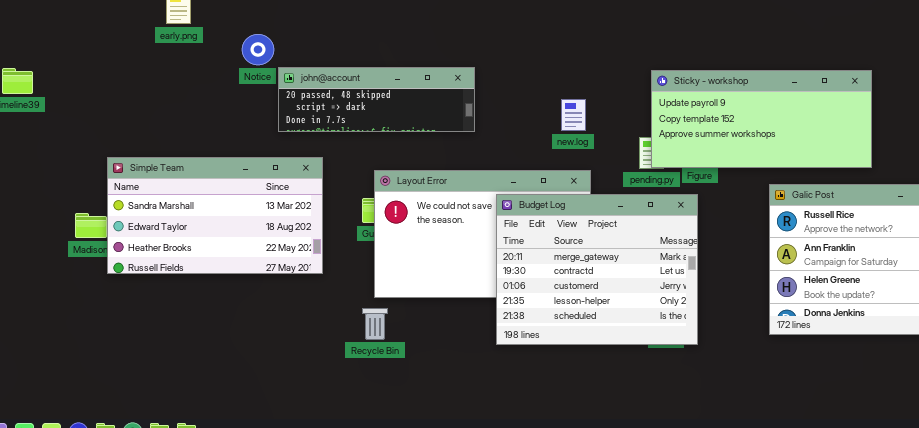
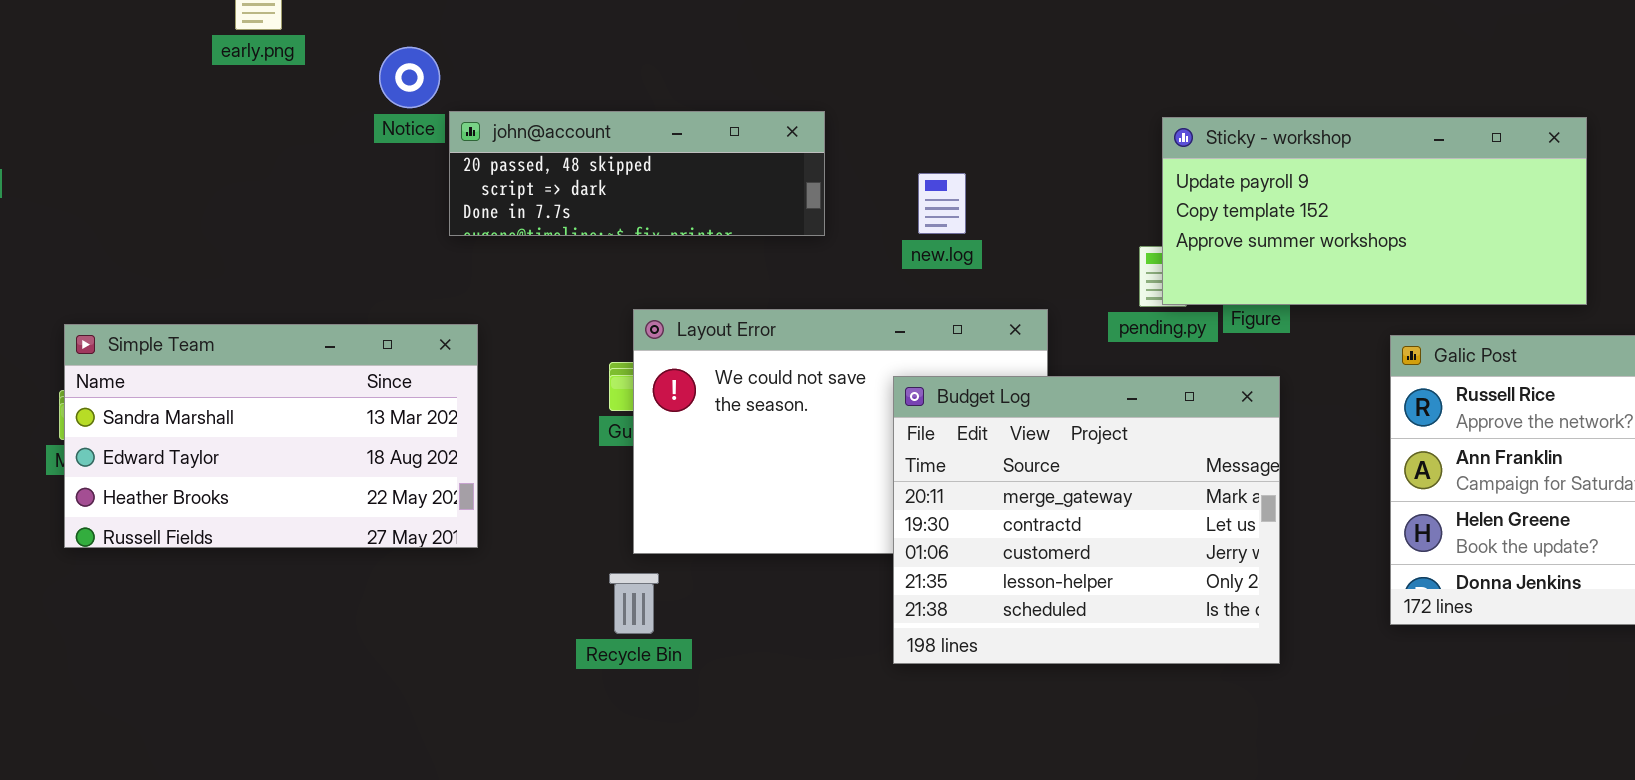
new.log: [561,99,586,131] -> [918,173,966,234], moved
Simple Team: [107,157,323,274] -> [64,324,478,548], moved
Budget Log: [496,194,698,345] -> [893,376,1280,664], moved

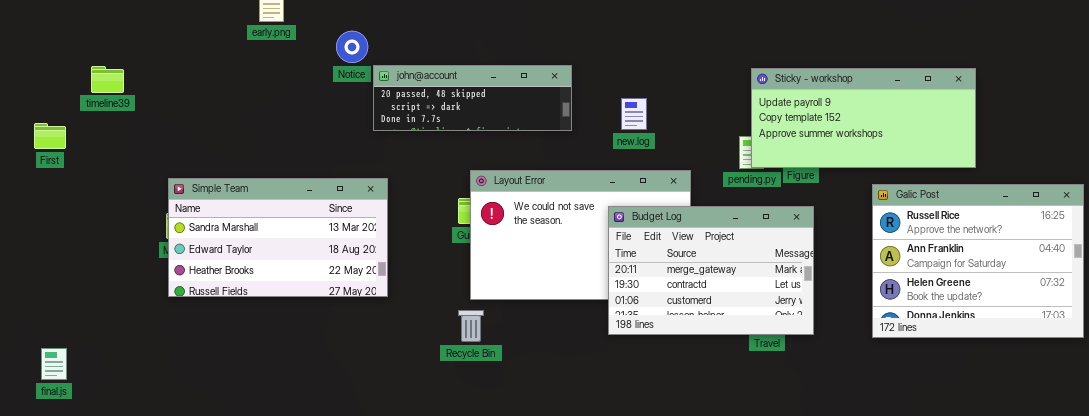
Budget Log: [893,376,1280,664] -> [608,206,814,335], resized

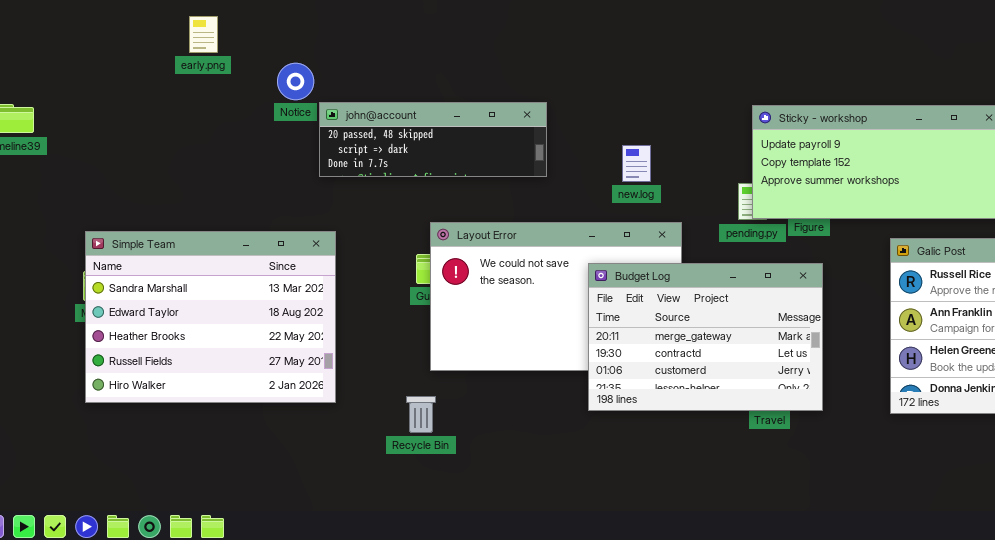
new.log: [621,98,647,130] -> [622,145,651,182], moved
Simple Team: [168,178,388,297] -> [85,231,336,403], resized
Recycle Bin: [458,310,484,342] -> [406,396,436,433], moved

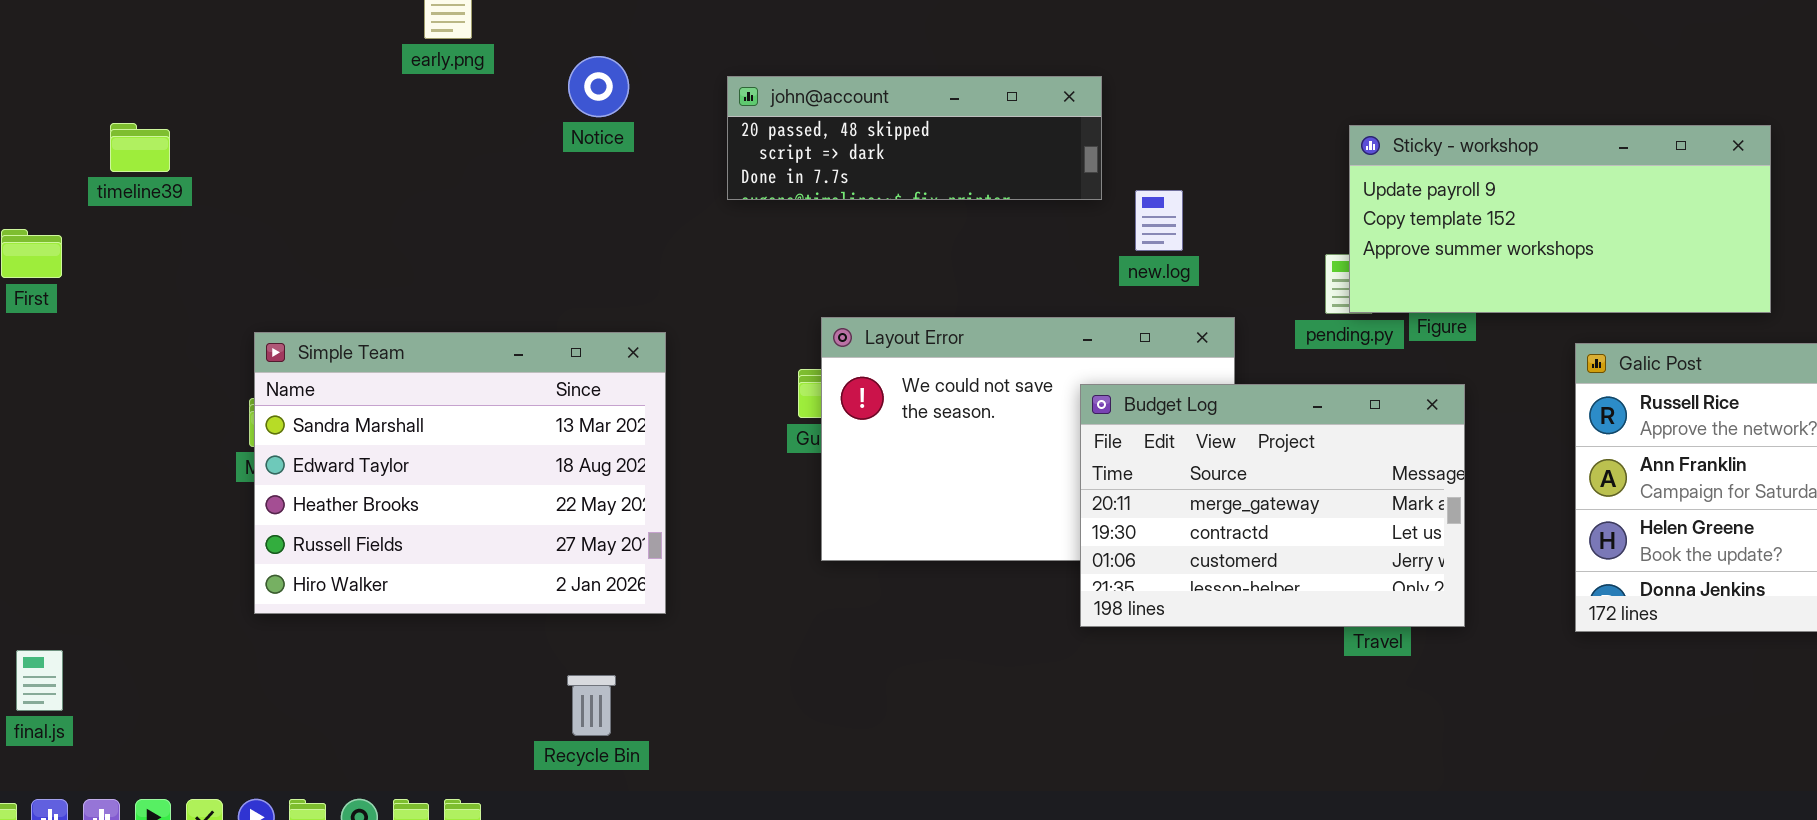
john@account: [319,102,547,177] -> [727,76,1102,200], moved
Recycle Bin: [406,396,436,433] -> [567,675,616,736], moved

